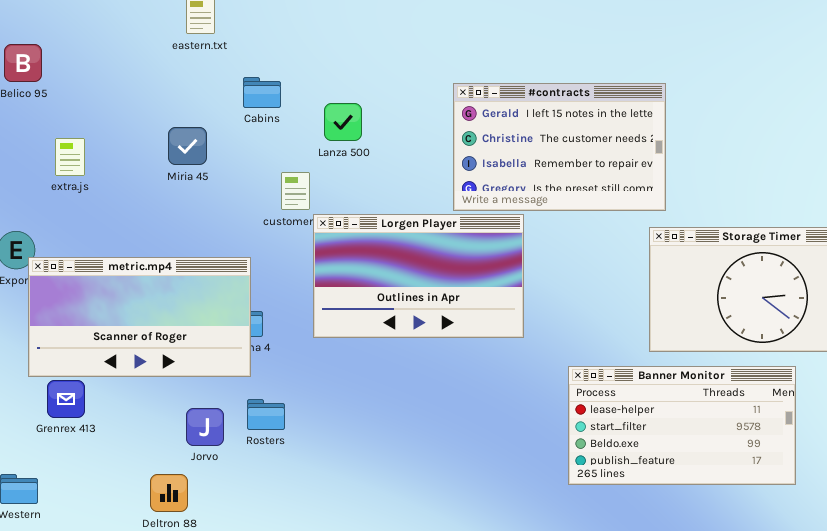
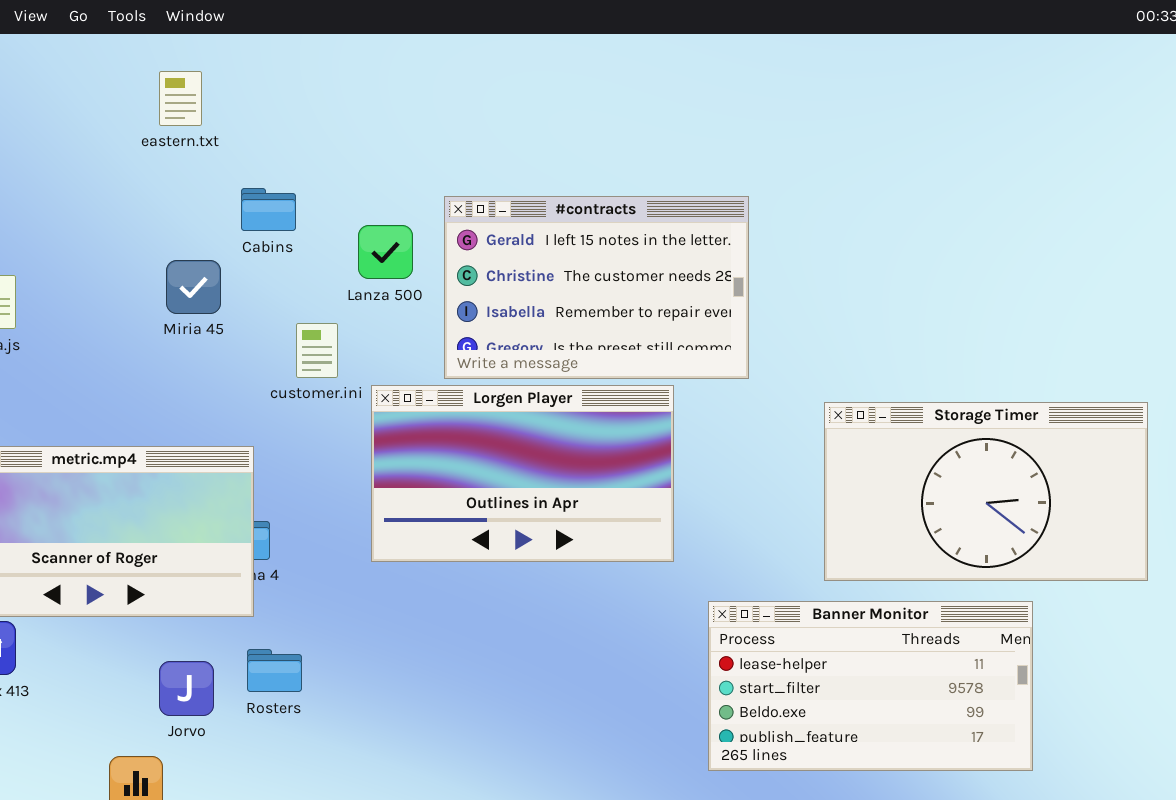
#contracts: [453,83,666,211] -> [444,196,749,379], moved
Miria 45: [168,127,207,165] -> [166,260,221,314], moved
Lorgen Player: [313,214,524,338] -> [371,385,674,562], moved

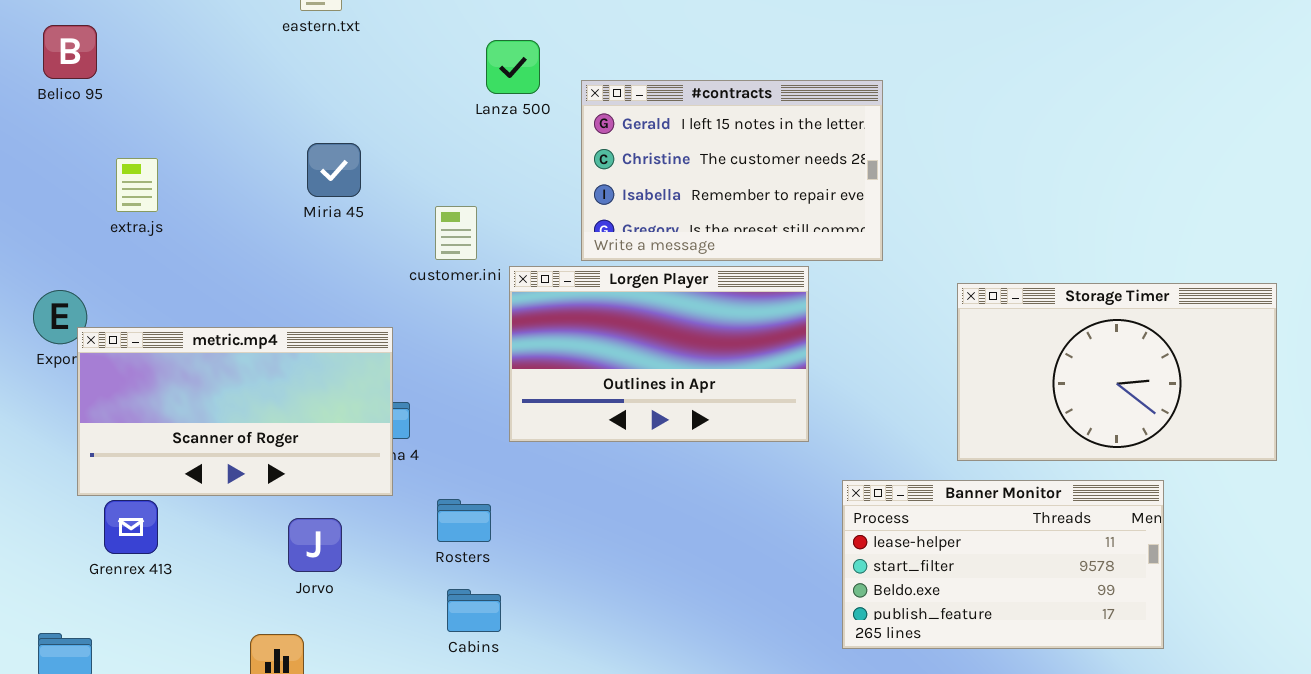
Cabins: [241,188,296,231] -> [447,589,501,632], moved
Lanza 500: [358,225,413,279] -> [486,40,540,94], moved
Rosters: [247,649,302,692] -> [437,499,491,542], moved
Jorvo: [159,661,214,716] -> [288,518,342,572], moved

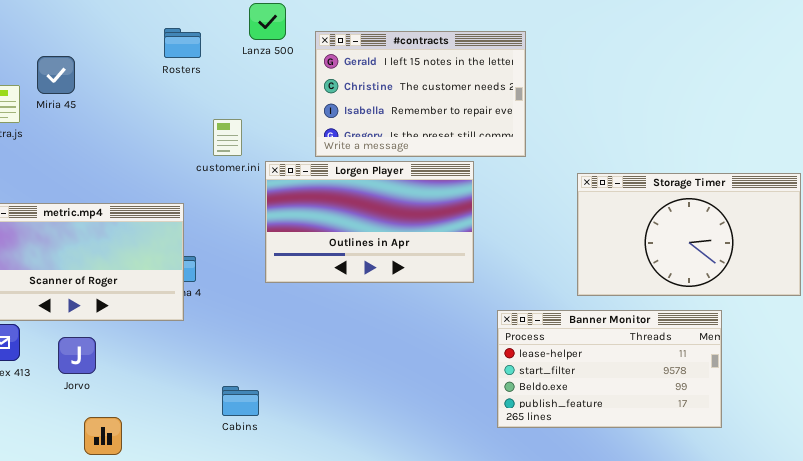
Miria 45: [307,143,361,197] -> [37,56,75,94], moved
Rosters: [437,499,491,542] -> [164,28,201,58], moved
Jorvo: [288,518,342,572] -> [58,337,96,374], moved

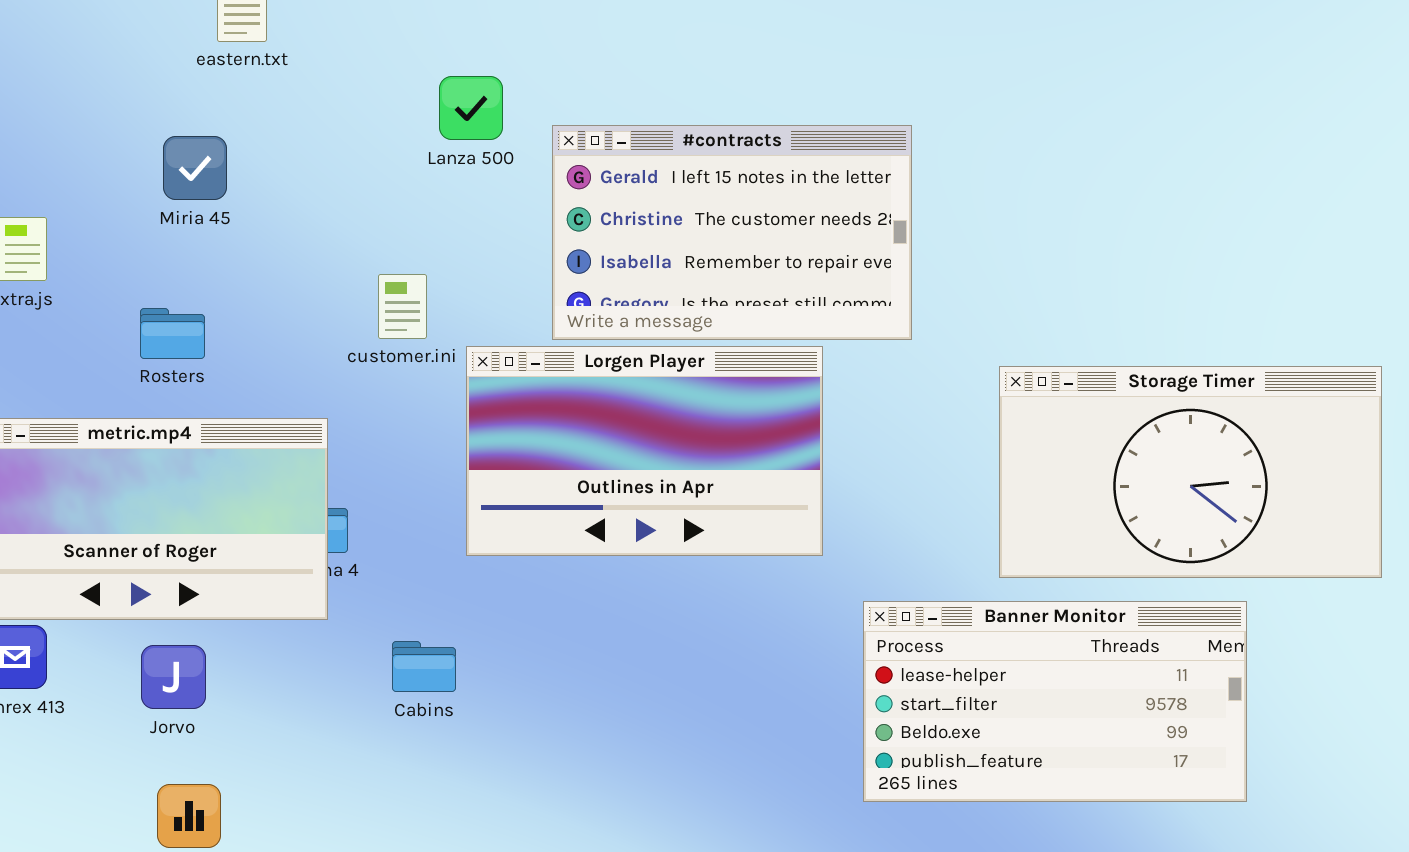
Rosters: [164,28,201,58] -> [140,308,205,359], moved
Miria 45: [37,56,75,94] -> [163,136,227,200], moved
Jorvo: [58,337,96,374] -> [141,645,206,709], moved
Cabins: [222,386,259,416] -> [392,641,456,692], moved

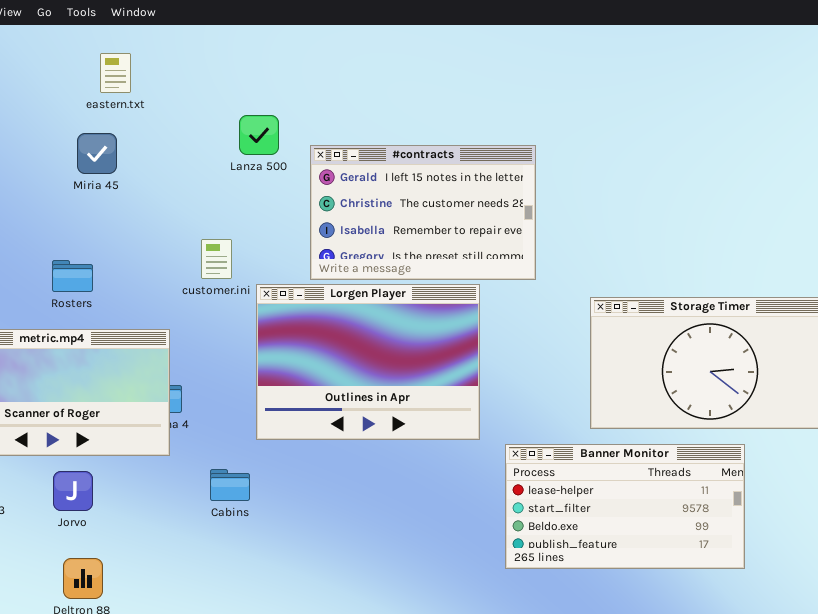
Miria 45: [163,136,227,200] -> [77,133,117,174], moved
Lorgen Player: [466,346,823,556] -> [256,284,480,440], resized

